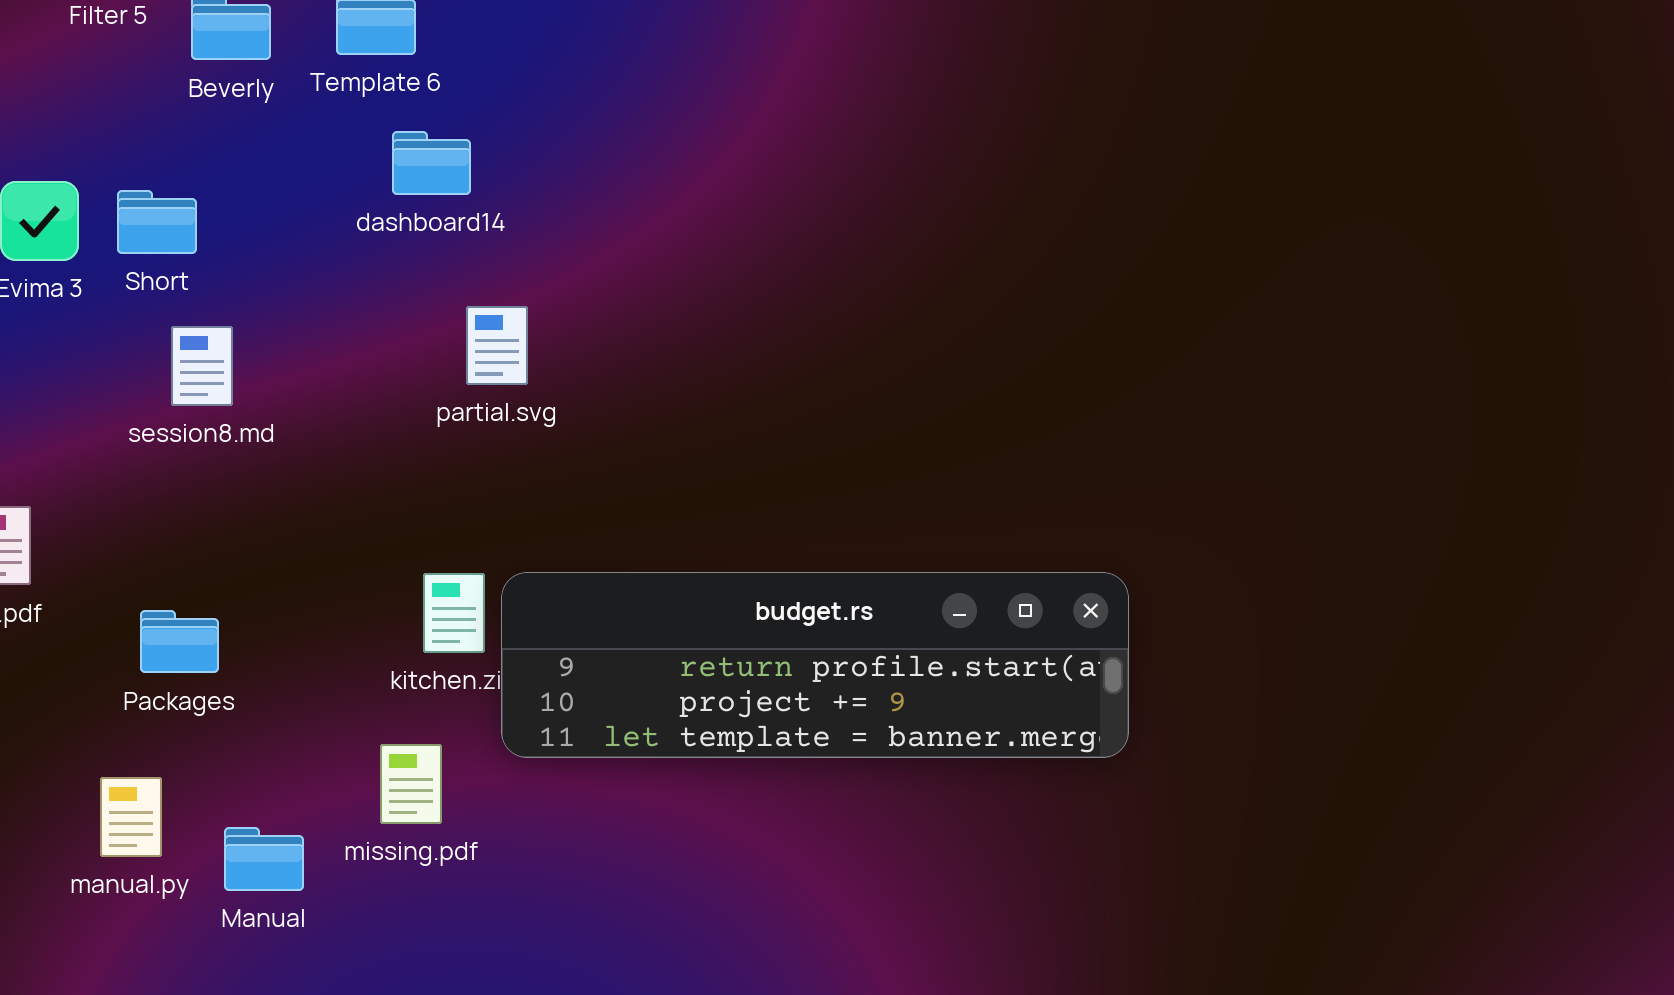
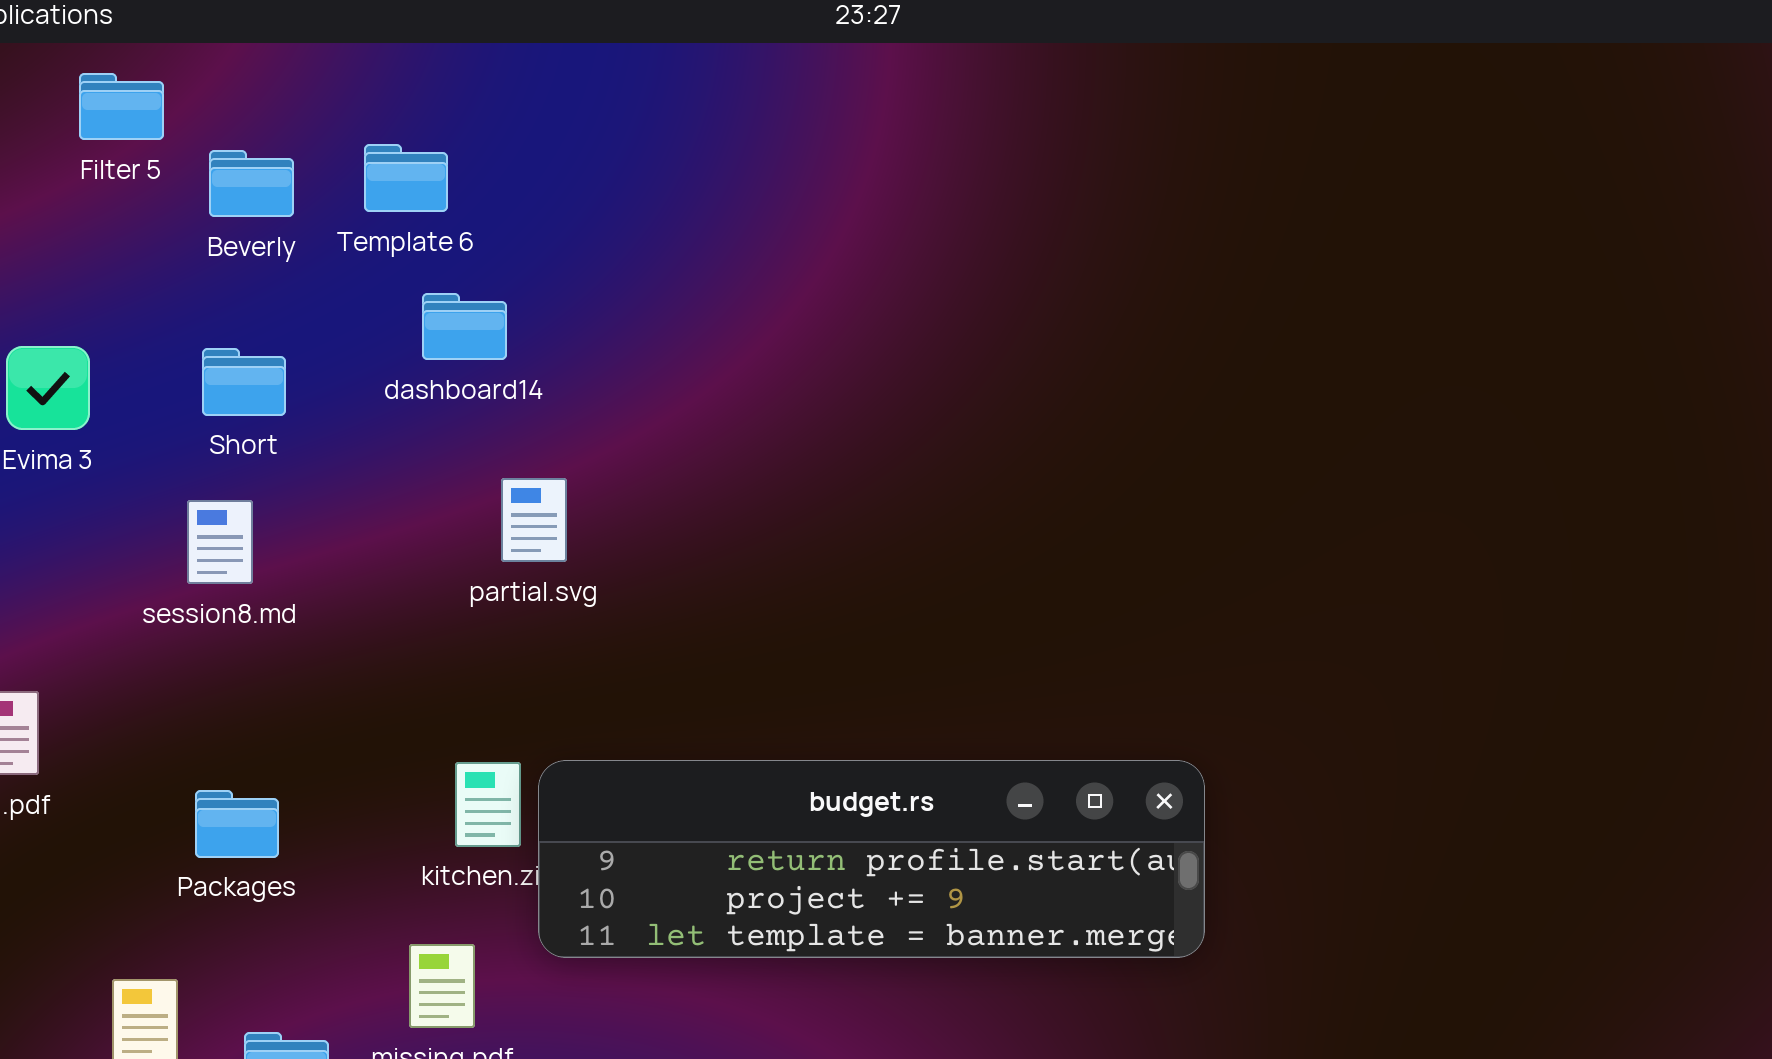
Short: [117,190,197,254] -> [202,348,286,416], moved
Packages: [140,610,219,673] -> [195,790,279,858], moved

